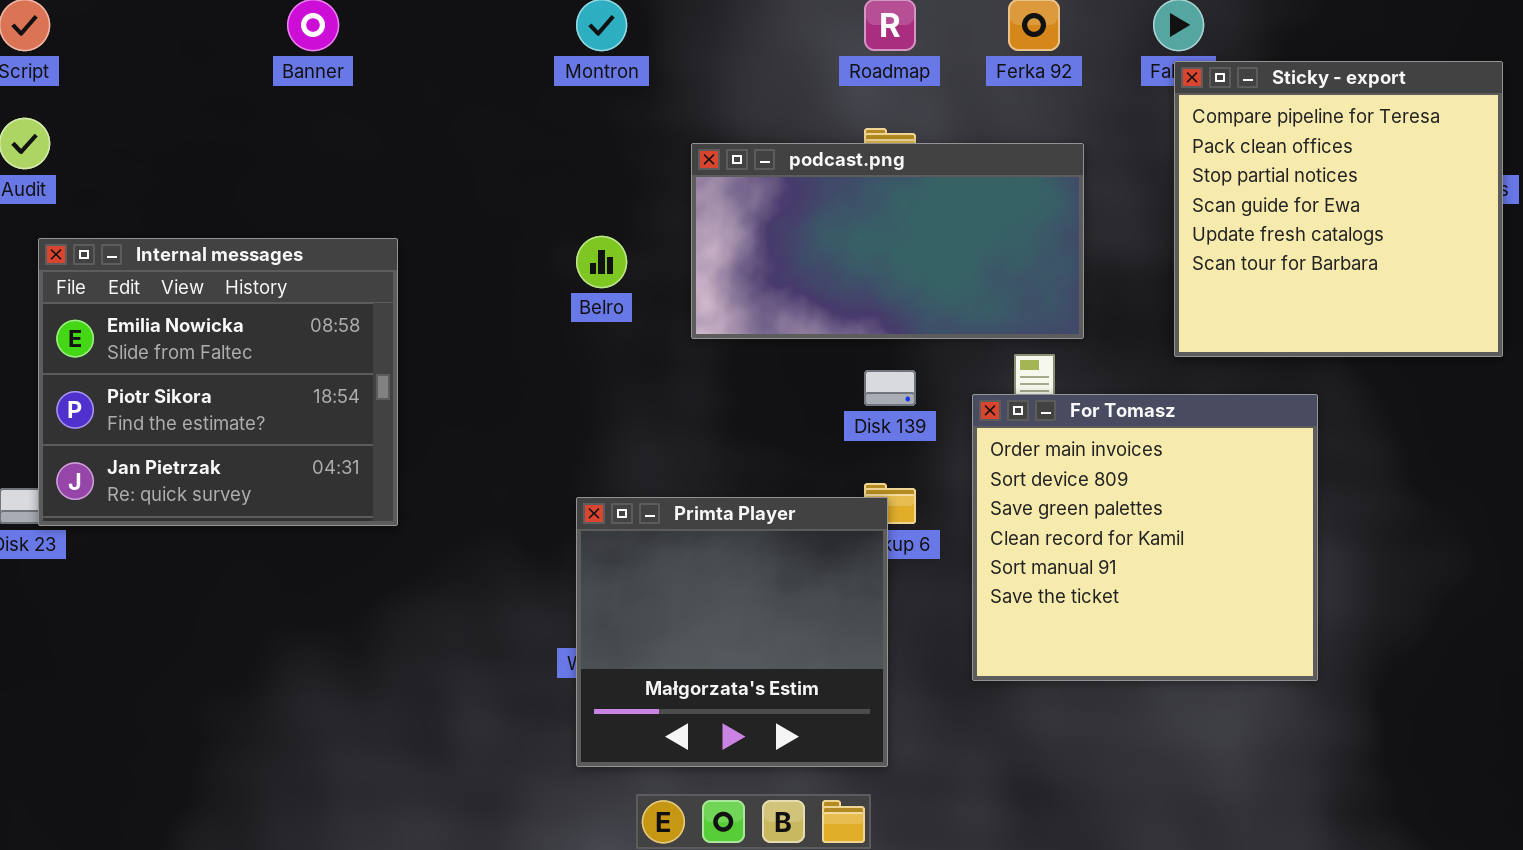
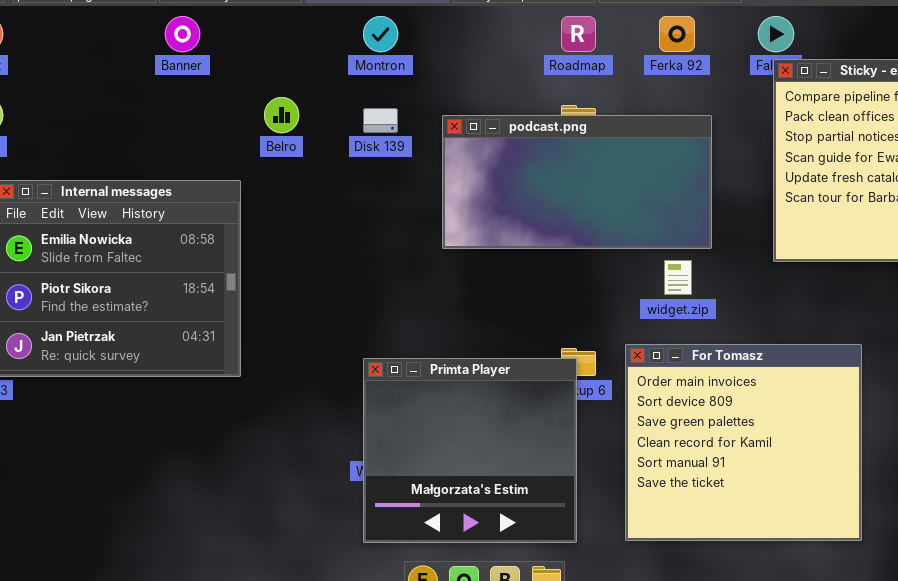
Belro: [576,236,627,288] -> [264,97,299,133], moved
Disk 139: [864,370,916,406] -> [363,108,398,133], moved
For Tomasz: [972,394,1318,681] -> [625,344,862,541], moved

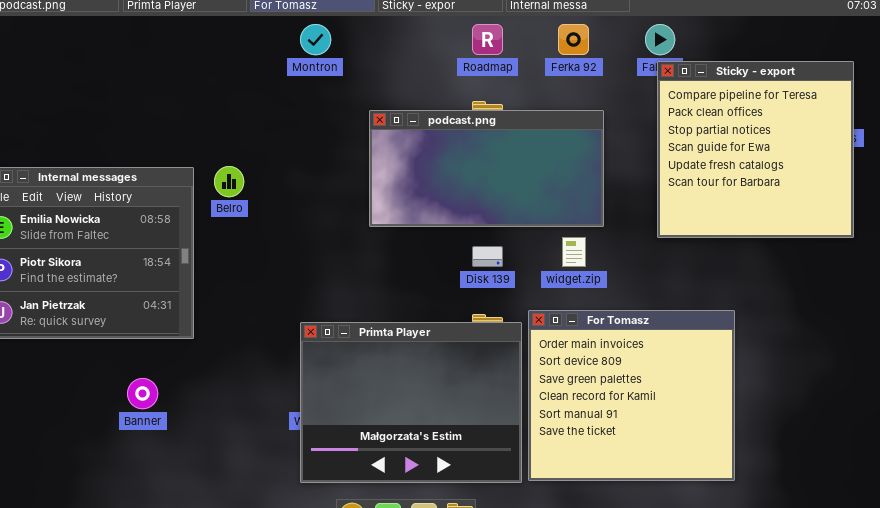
Banner: [165,16,200,52] -> [127,378,158,409], moved
Belro: [264,97,299,133] -> [214,166,244,197], moved
Disk 139: [363,108,398,133] -> [472,246,503,267], moved
Primta Player: [363,358,577,543] -> [300,322,522,483], resized

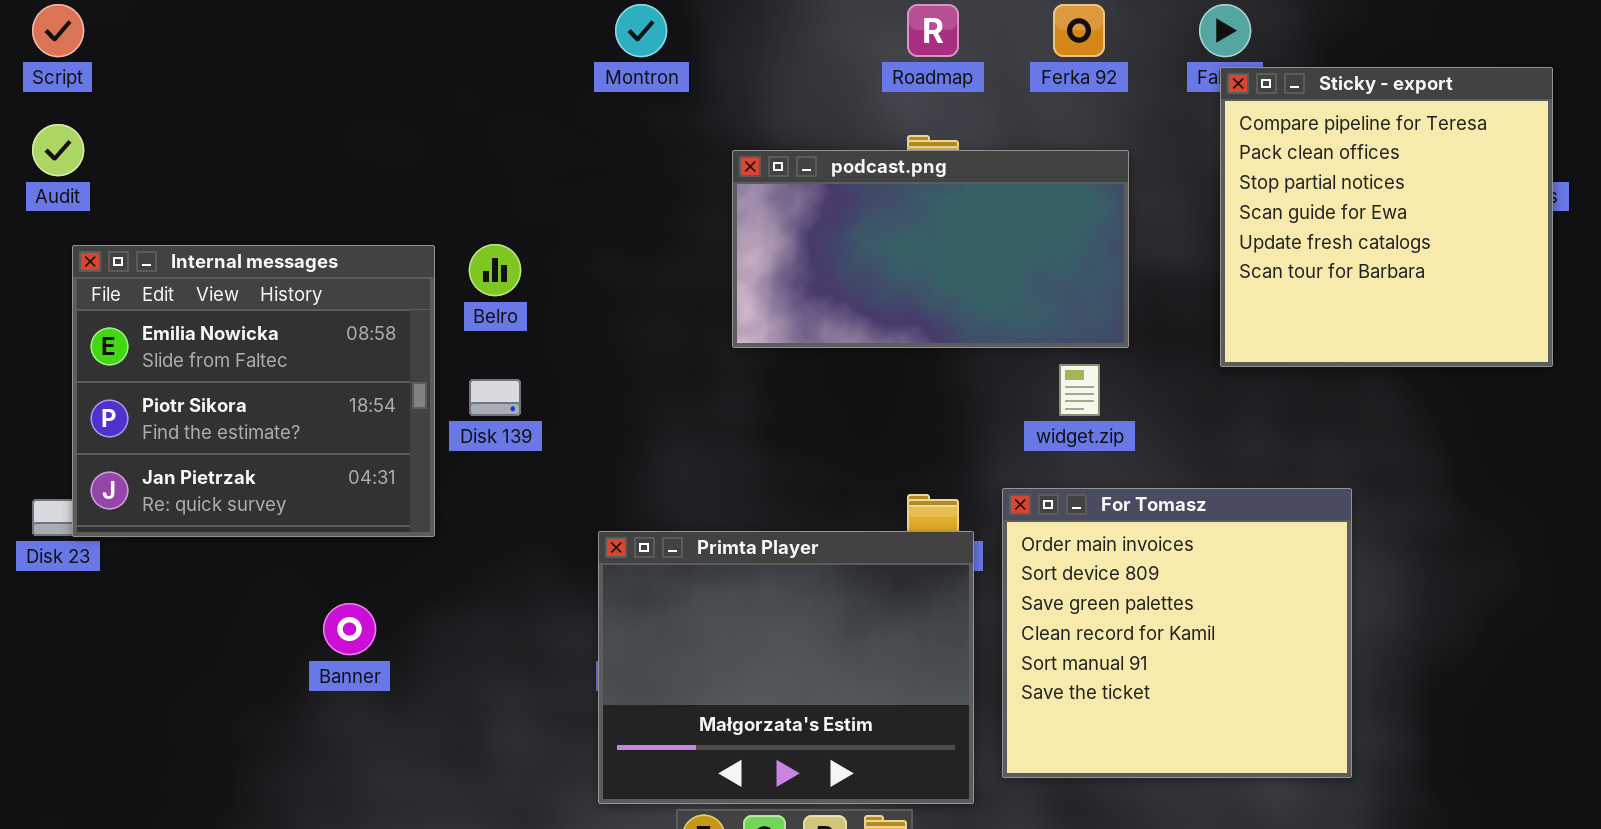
Disk 139: [472,246,503,267] -> [469,379,521,416], moved
Primta Player: [300,322,522,483] -> [598,531,974,804], moved

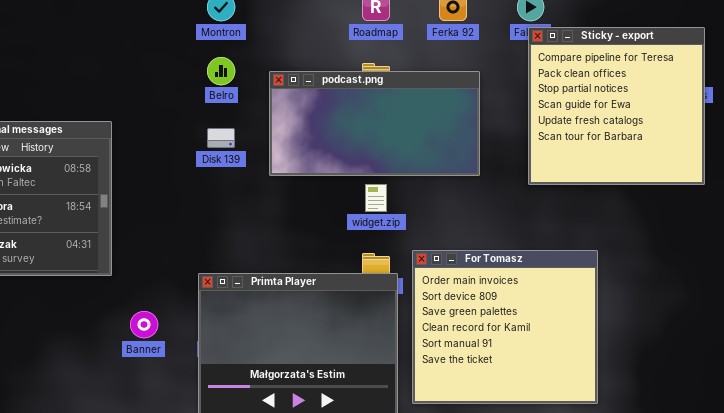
Belro: [469,244,521,296] -> [207,57,235,85], moved
widget.zip: [1059,364,1100,416] -> [365,184,387,212], moved
Disk 139: [469,379,521,416] -> [207,128,235,148], moved
Banner: [323,603,376,655] -> [130,311,158,338], moved

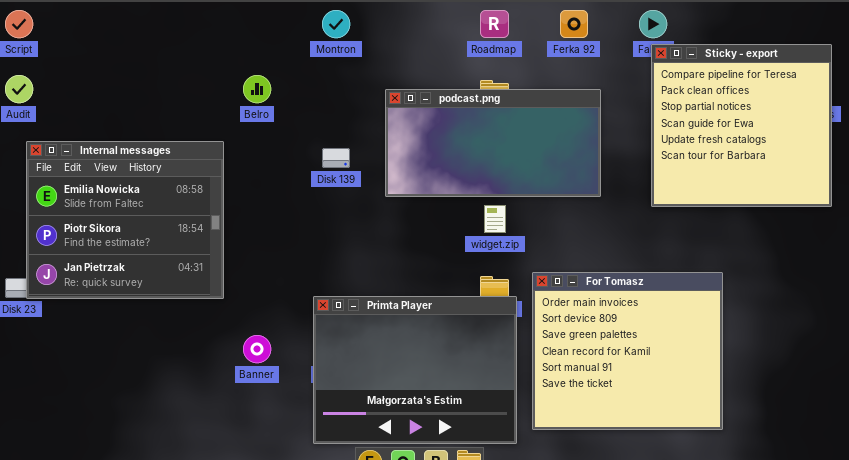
Belro: [207,57,235,85] -> [243,75,271,103], moved

